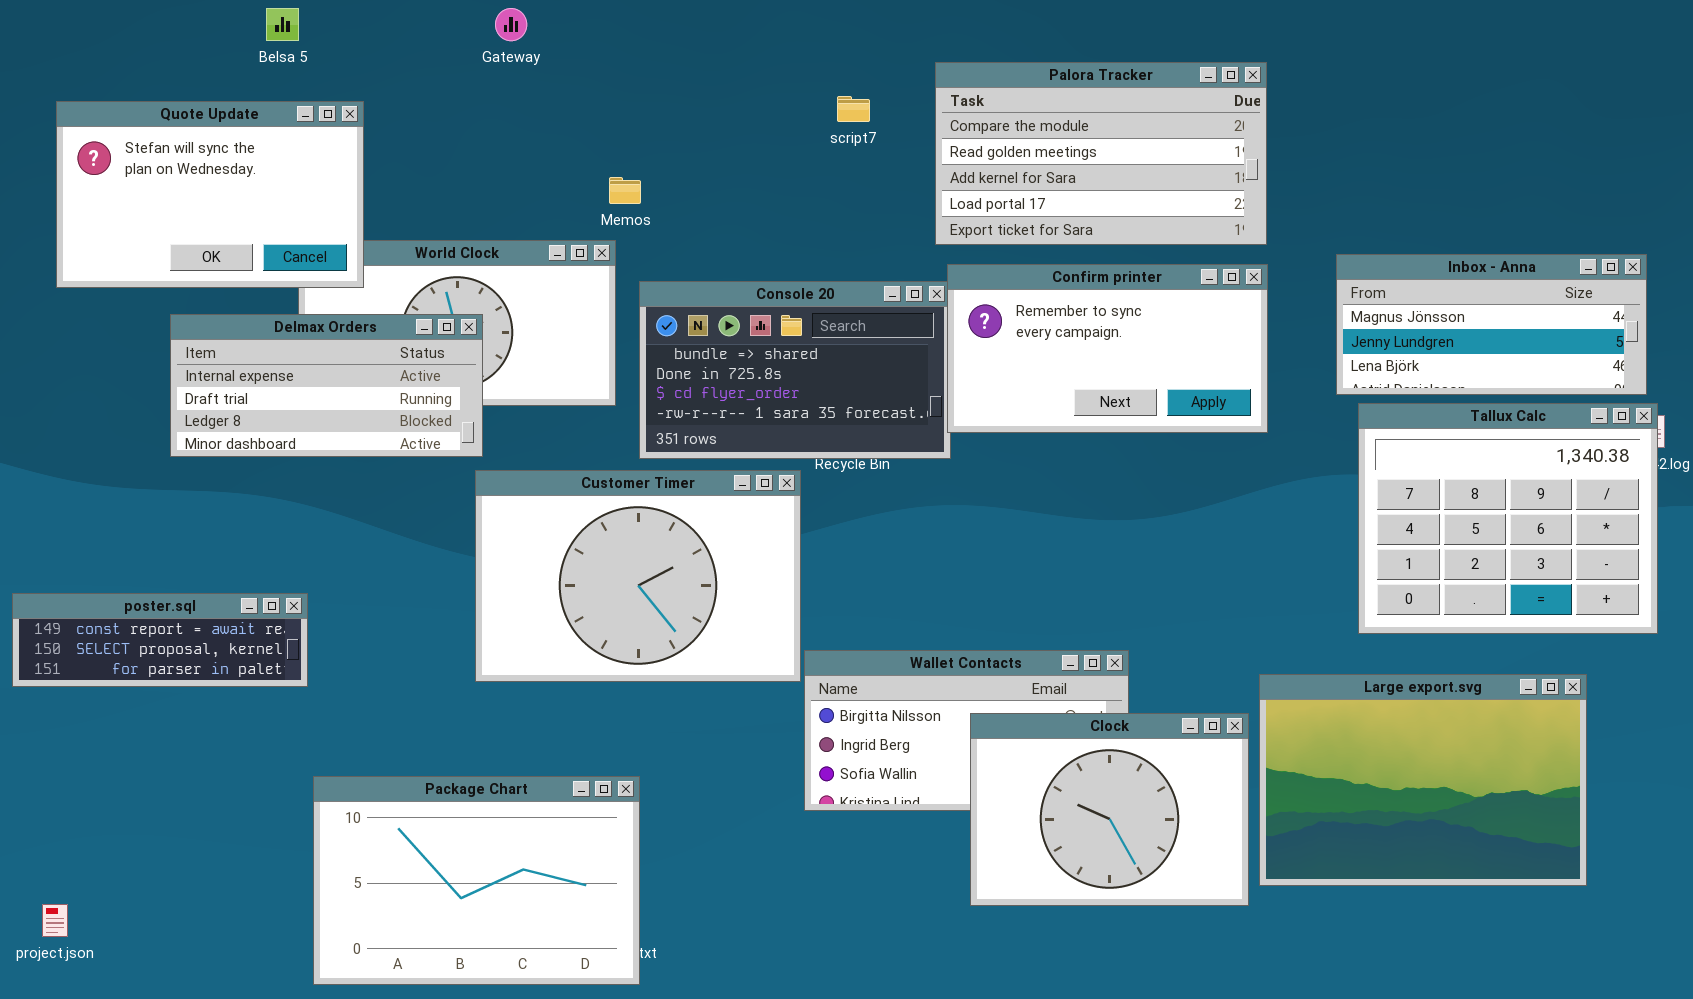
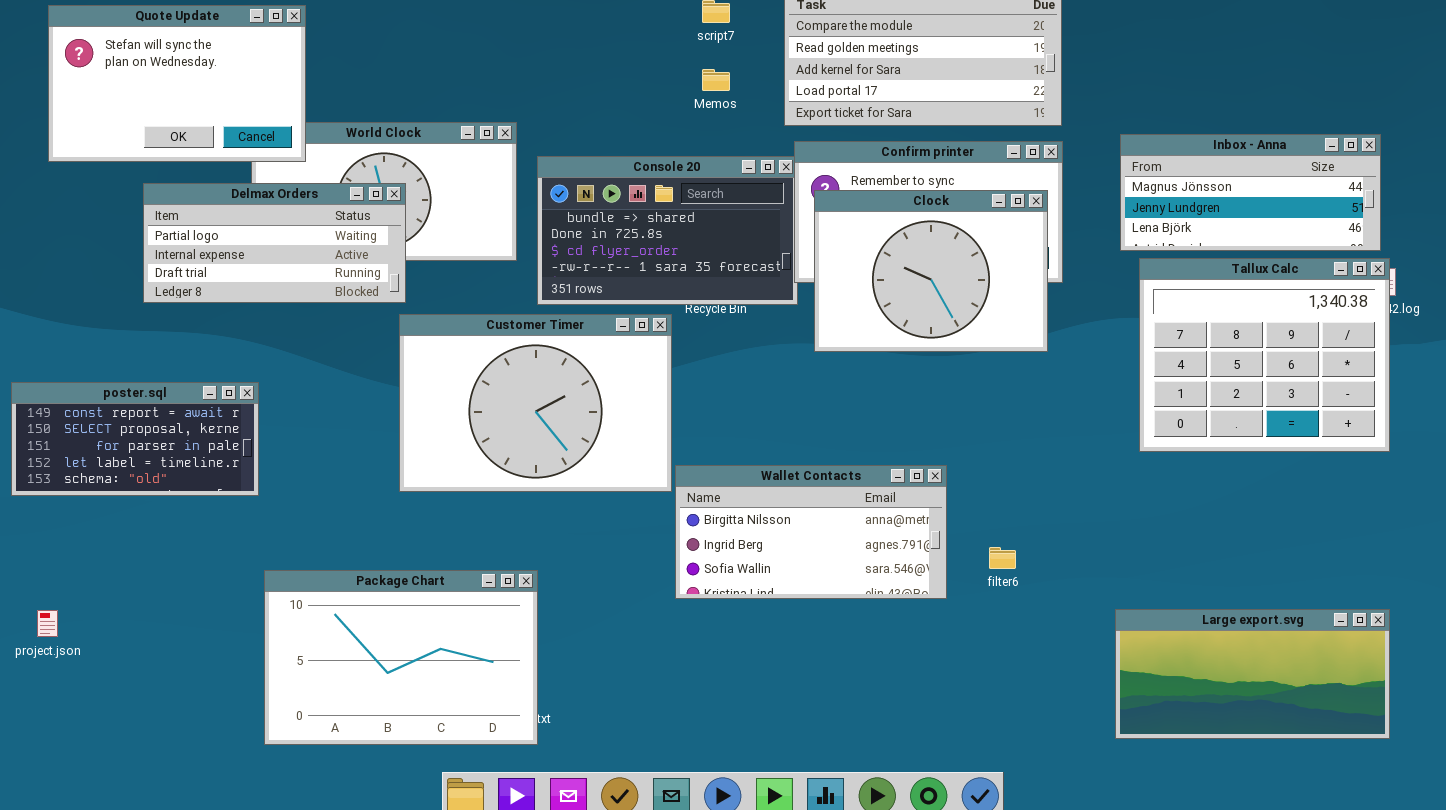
Memos: [609,177,641,204] -> [702,69,730,91], moved
Delmax Orders: [170,314,483,457] -> [143,183,406,303], scrolled up 1 row
poster.sql: [12,593,308,687] -> [11,382,259,496], resized
Large export.svg: [1259,674,1587,886] -> [1115,609,1390,739], moved, resized
Clock: [970,713,1249,906] -> [814,190,1048,352], moved
project.json: [42,904,68,937] -> [37,610,58,637], moved

